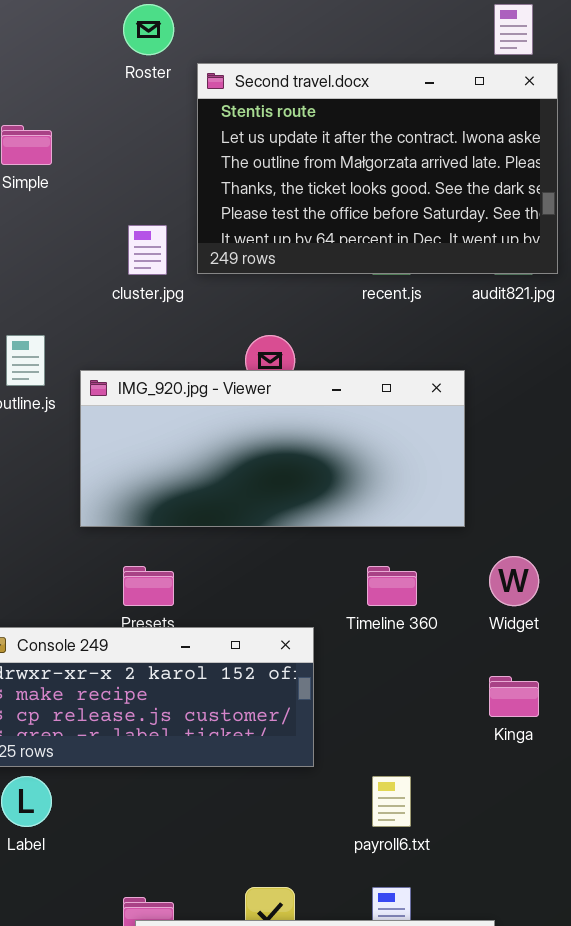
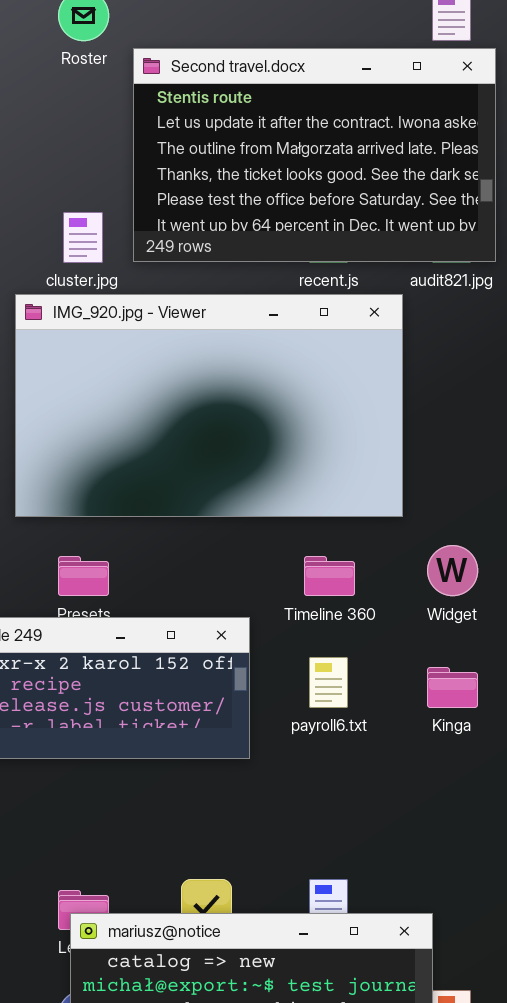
IMG_920.jpg - Viewer: [80,370,465,527] -> [15,294,403,517], resized
payroll6.txt: [372,776,411,827] -> [309,657,348,708], moved

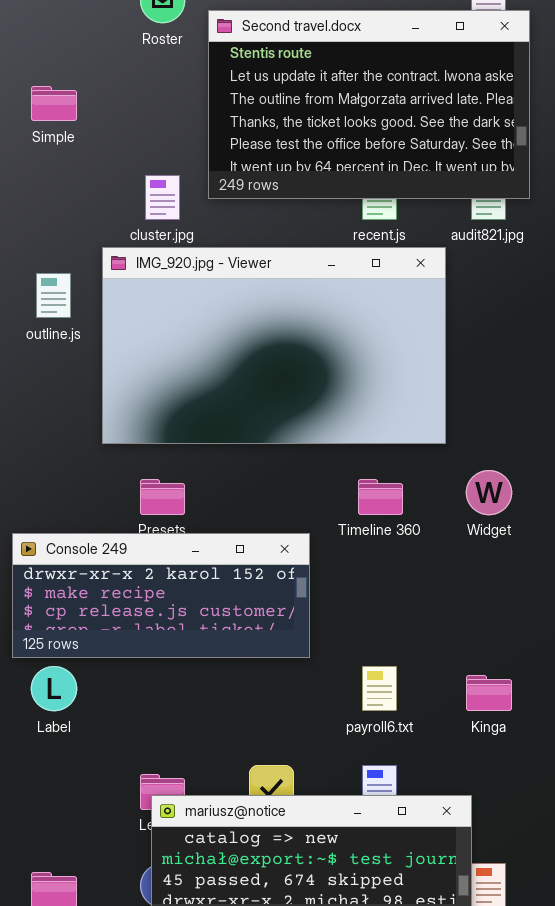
Second travel.docx: [133,48,496,262] -> [208,10,530,199], moved
payroll6.txt: [309,657,348,708] -> [362,666,397,711], moved
Kinga: [427,667,478,708] -> [466,675,512,711], moved

